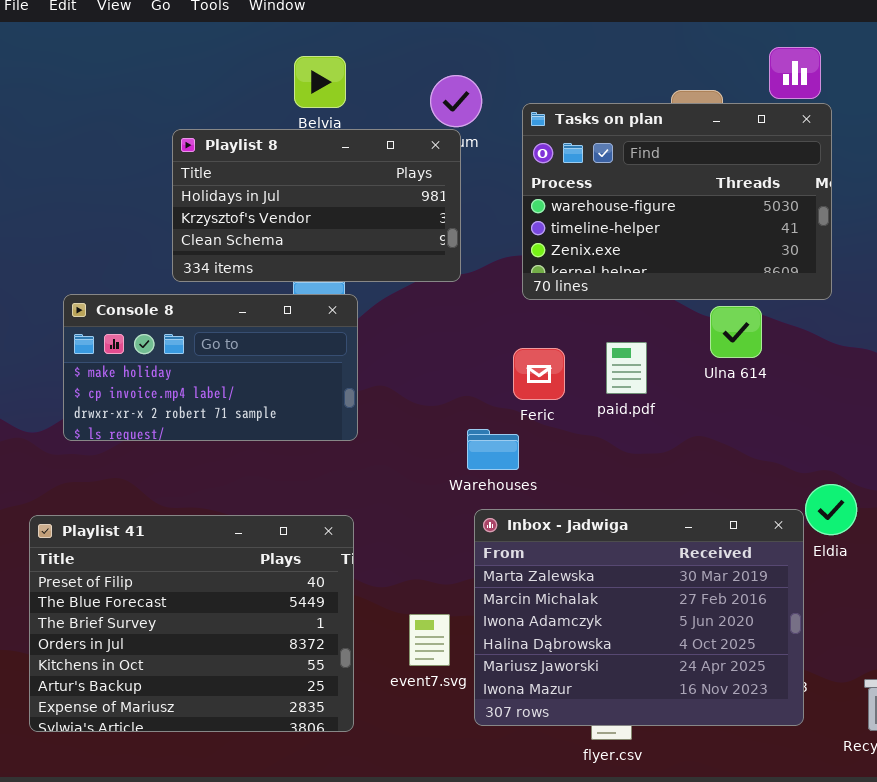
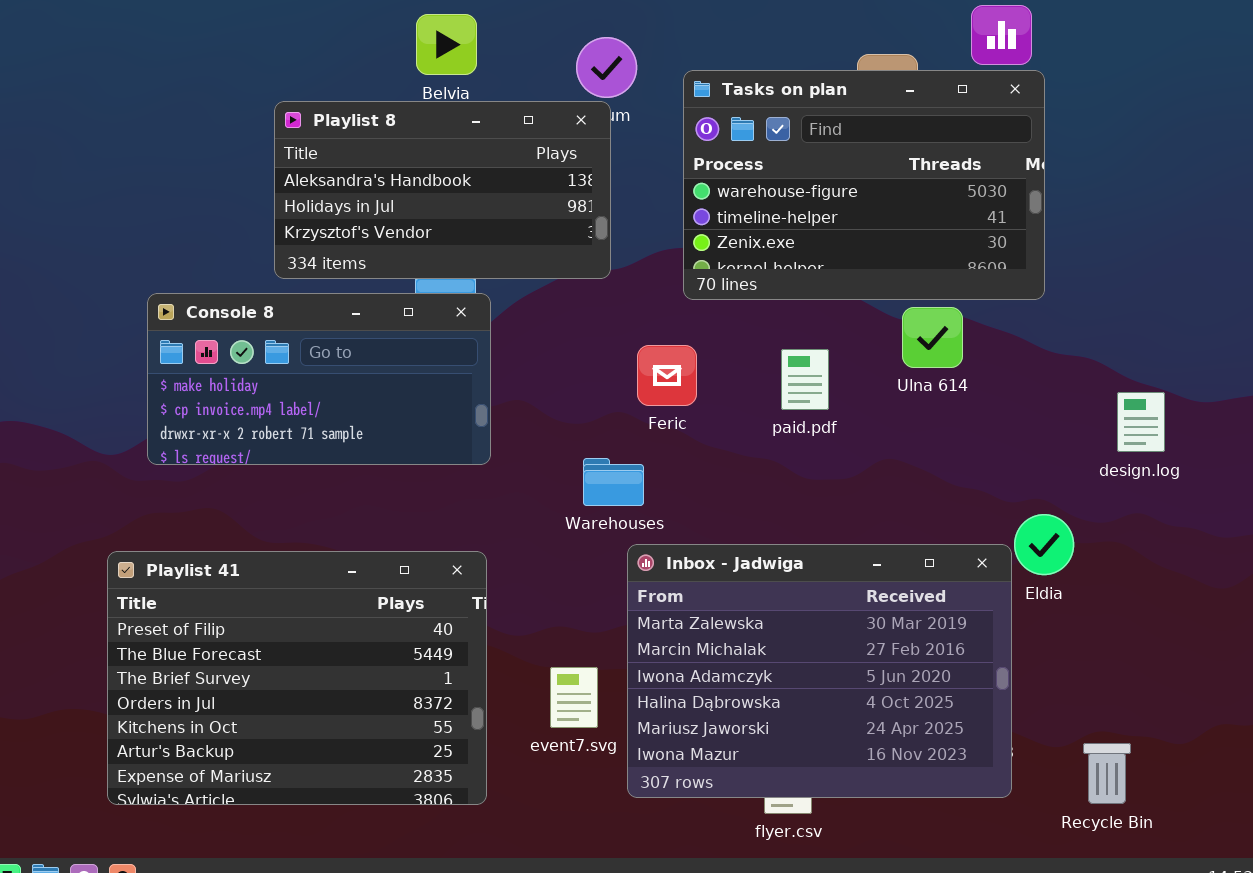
Playlist 8: [172,129,461,282] -> [274,101,611,279], scrolled up 1 row
Feric: [513,348,565,400] -> [637,345,697,406], moved
Warehouses: [467,429,519,470] -> [583,458,644,506], moved

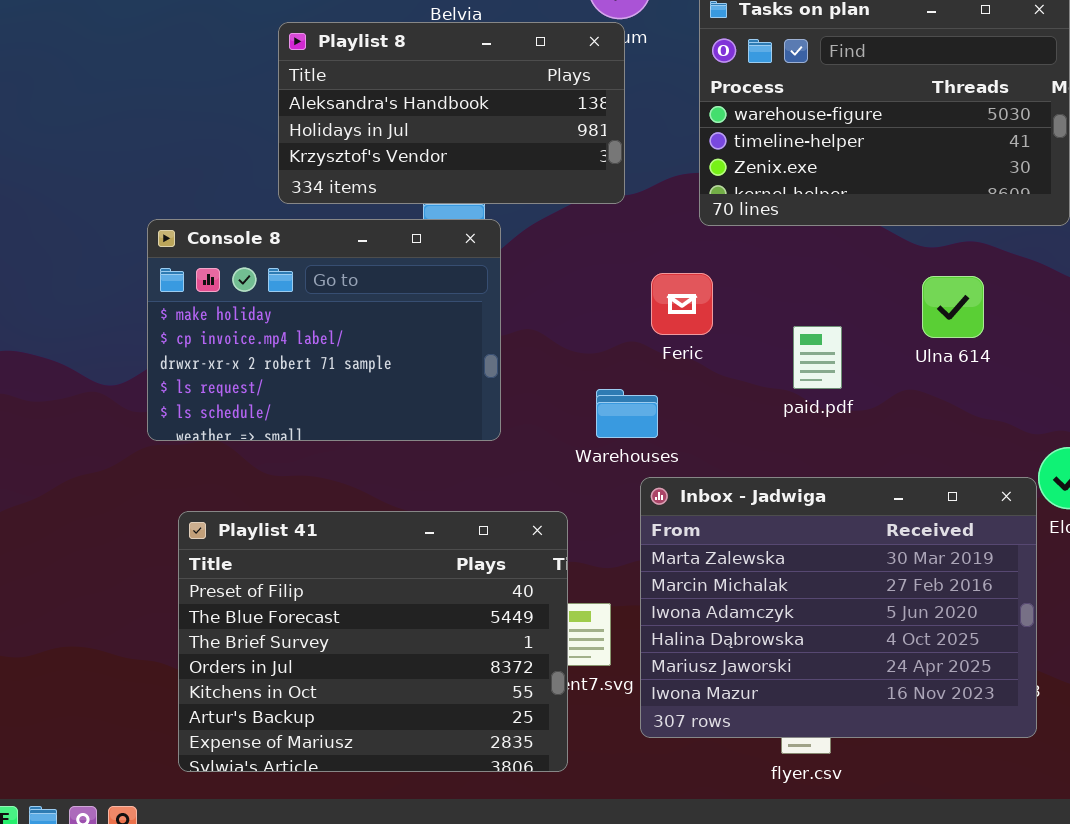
Console 8: [147,293,491,465] -> [147,219,501,441], resized
Ulna 614: [902,307,963,368] -> [922,276,984,338], moved
paid.pdf: [781,349,829,410] -> [793,326,842,389], moved
Playlist 41: [107,551,487,805] -> [178,511,568,772], moved

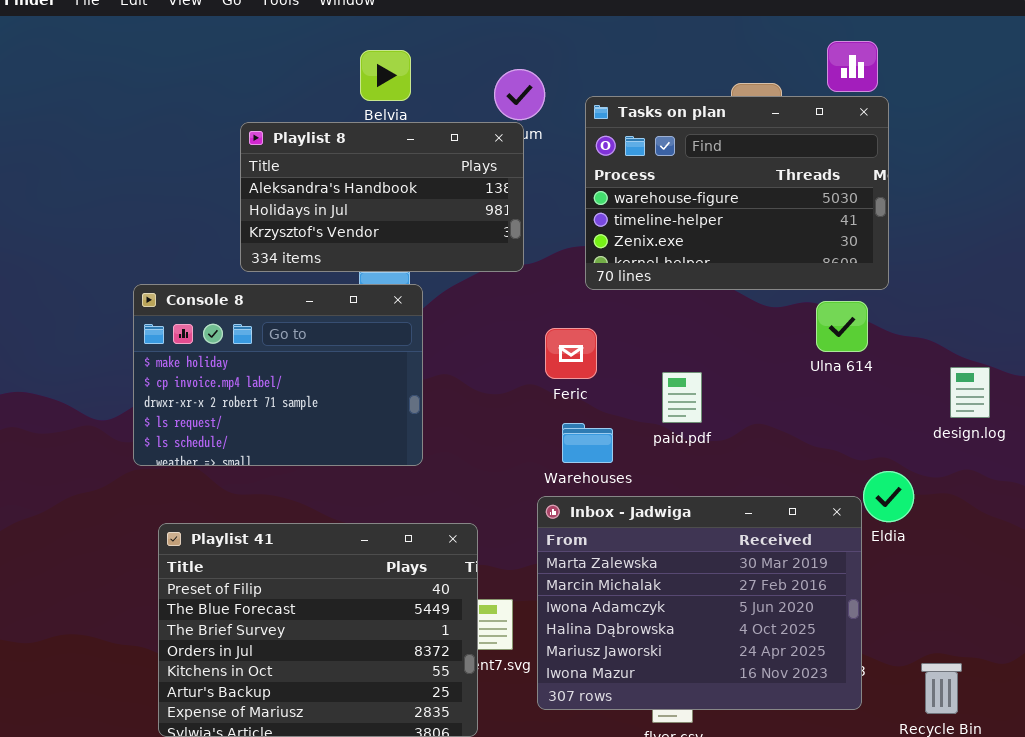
Ulna 614: [922,276,984,338] -> [816,301,868,352], moved
Warehouses: [596,389,658,438] -> [562,423,613,463], moved

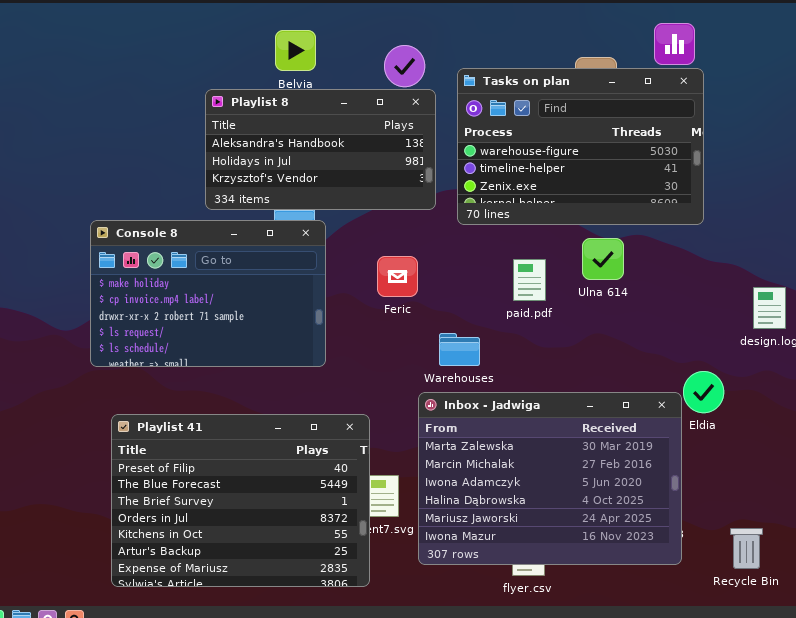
Playlist 8: [240,122,524,272] -> [205,89,436,210], moved
Ulna 614: [816,301,868,352] -> [582,238,624,280], moved
Feric: [545,328,597,379] -> [377,256,418,297], moved
paid.pdf: [662,372,702,423] -> [513,259,546,301], moved

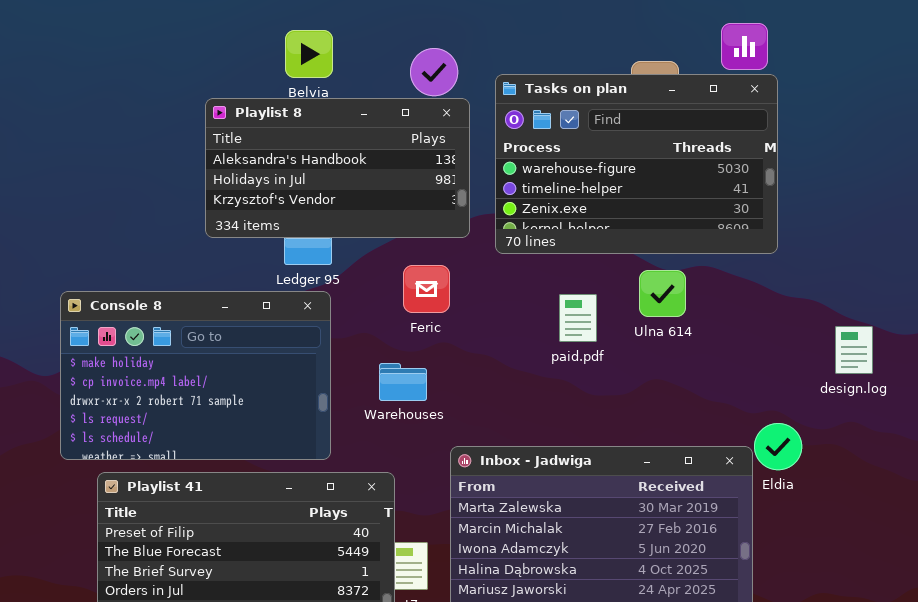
Console 8: [90,220,326,367] -> [60,291,331,460], moved
Feric: [377,256,418,297] -> [403,265,450,313], moved
Warehouses: [439,333,480,366] -> [379,363,427,401], moved

